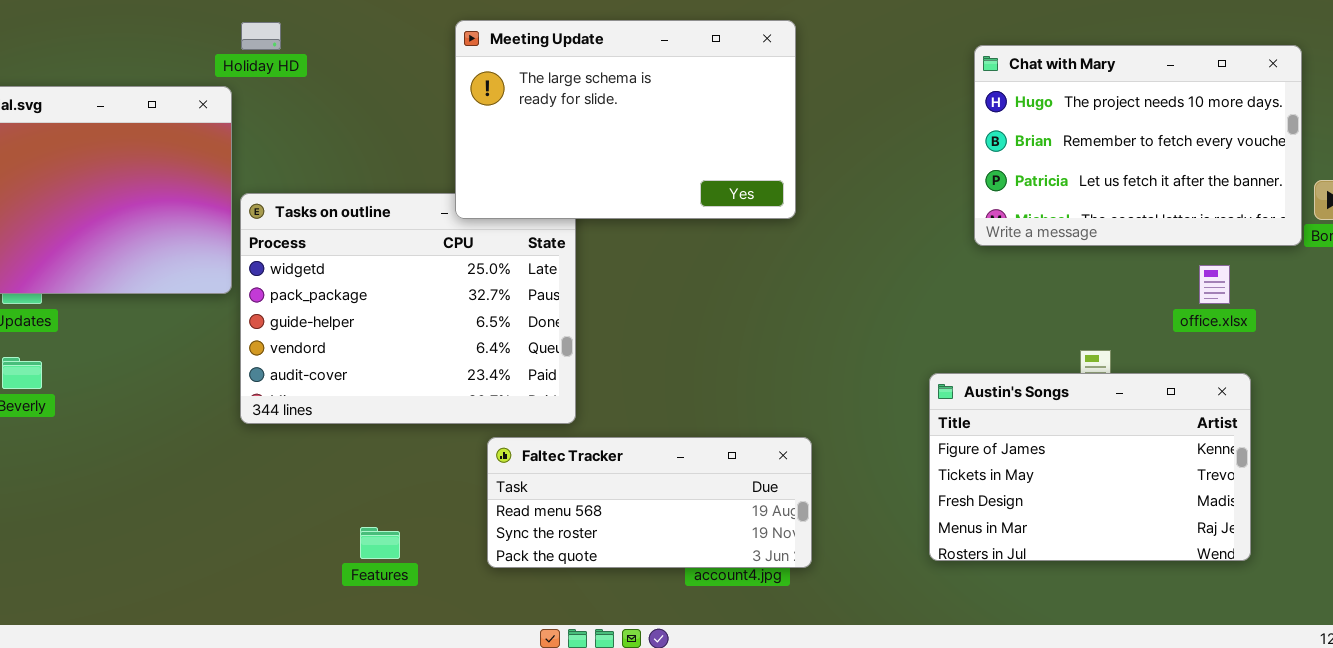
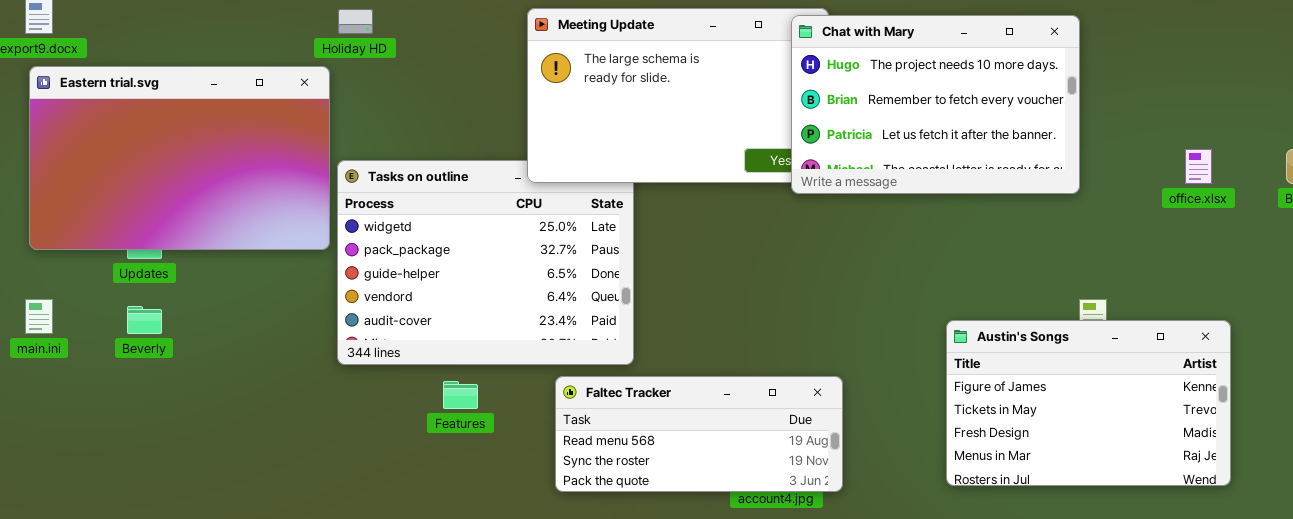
Chat with Mary: [974,45,1302,246] -> [791,15,1080,194], moved
office.xlsx: [1199,265,1230,304] -> [1185,149,1212,184], moved
Features: [360,527,400,559] -> [443,381,478,409], moved

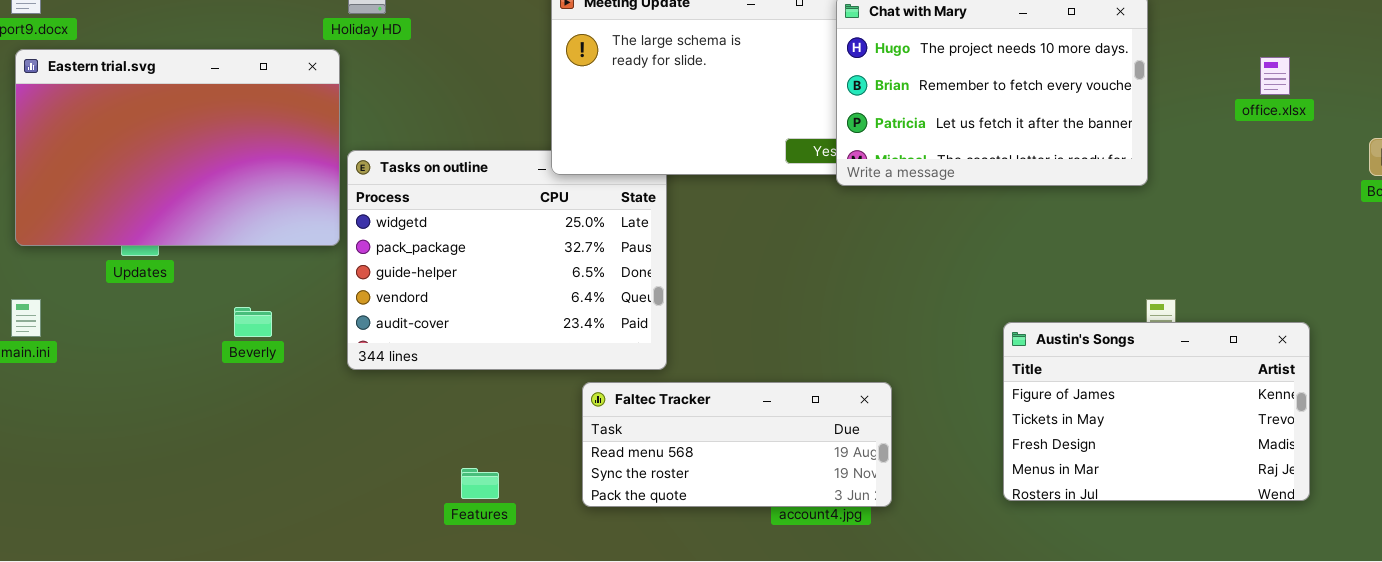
office.xlsx: [1185,149,1212,184] -> [1260,57,1290,95], moved
Beverly: [127,306,162,334] -> [234,307,272,337], moved
Features: [443,381,478,409] -> [461,468,499,499], moved

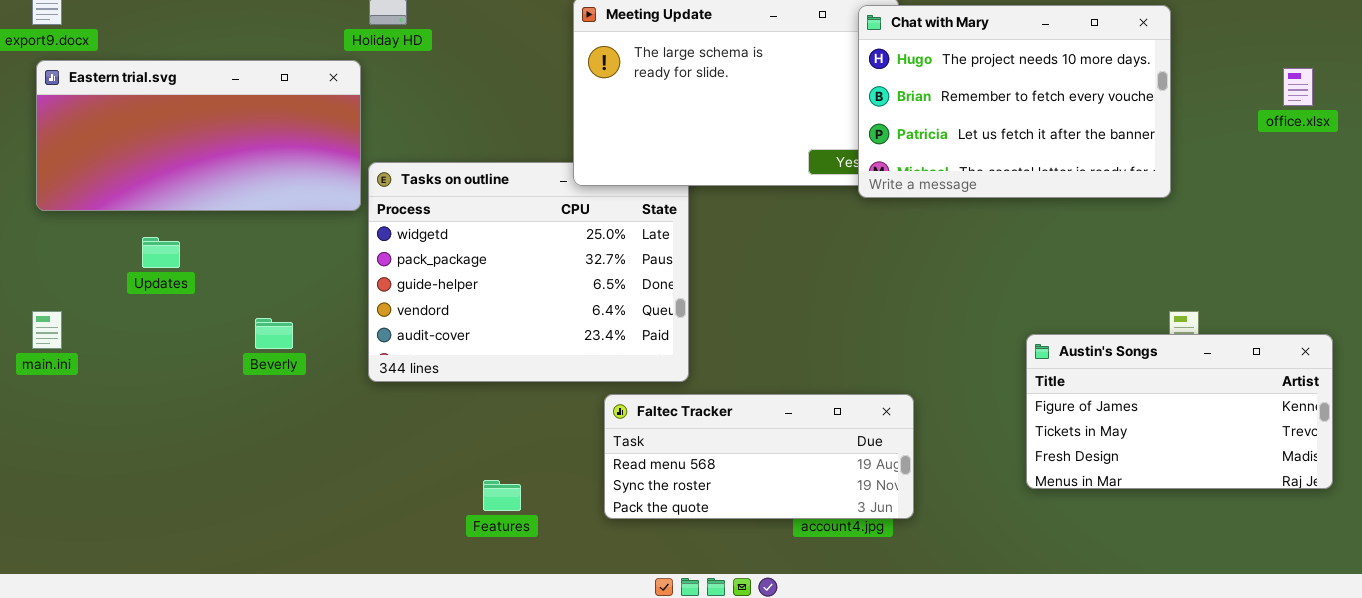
Eastern trial.svg: [15,49,340,246] -> [36,60,361,211], resized
Austin's Songs: [1003,322,1310,501] -> [1026,334,1333,489], resized

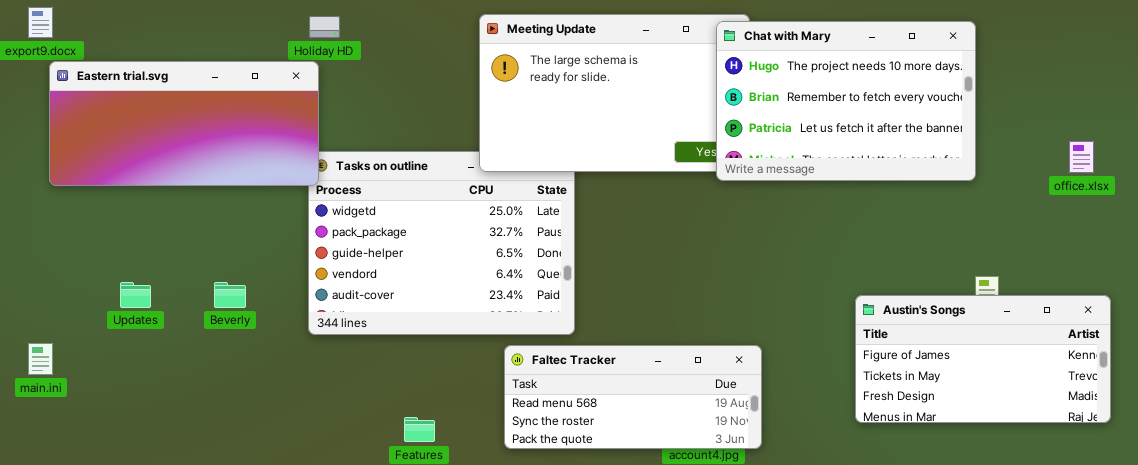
Eastern trial.svg: [36,60,361,211] -> [49,61,319,186], moved
office.xlsx: [1283,68,1313,106] -> [1069,141,1094,173], moved
Updates: [142,237,180,268] -> [120,282,151,308], moved
main.ini: [32,311,62,349] -> [28,343,53,375], moved

